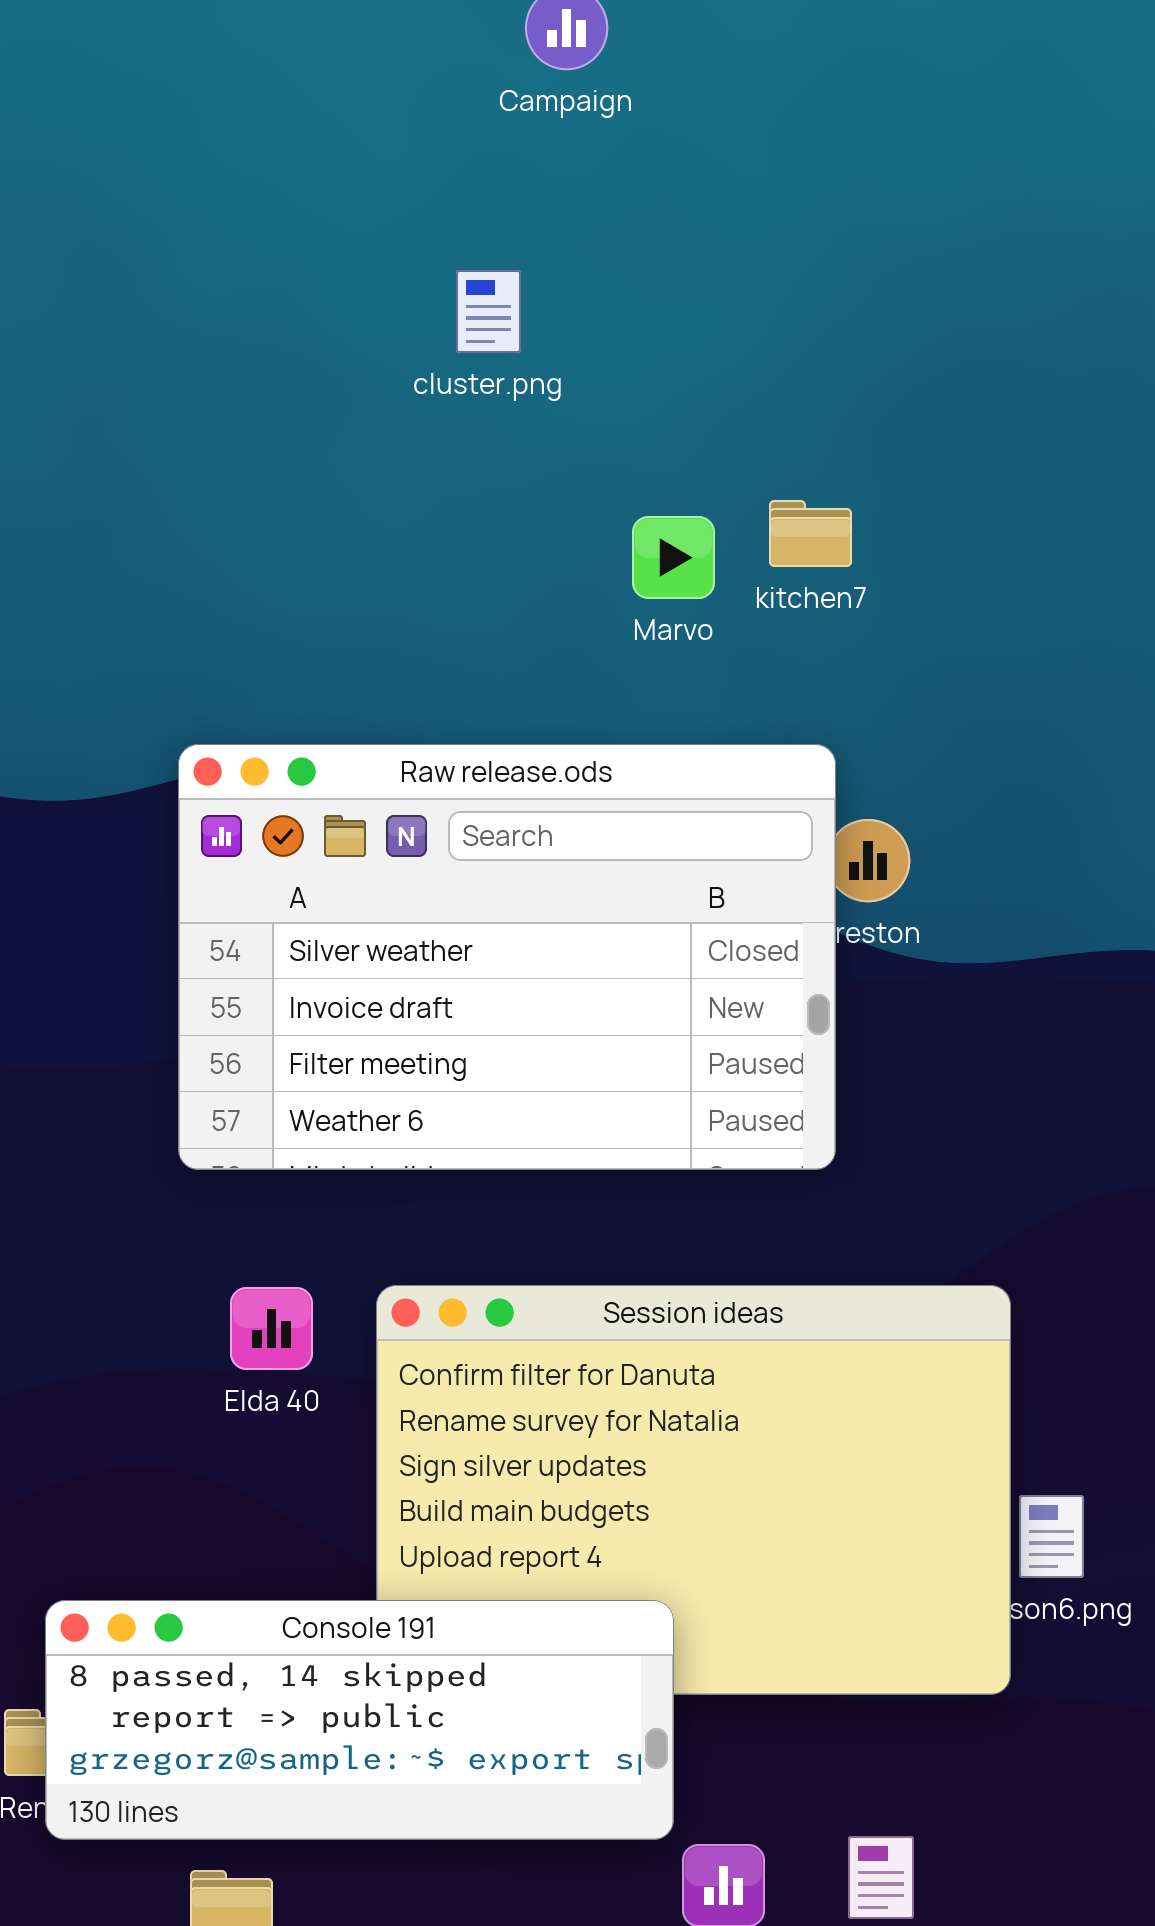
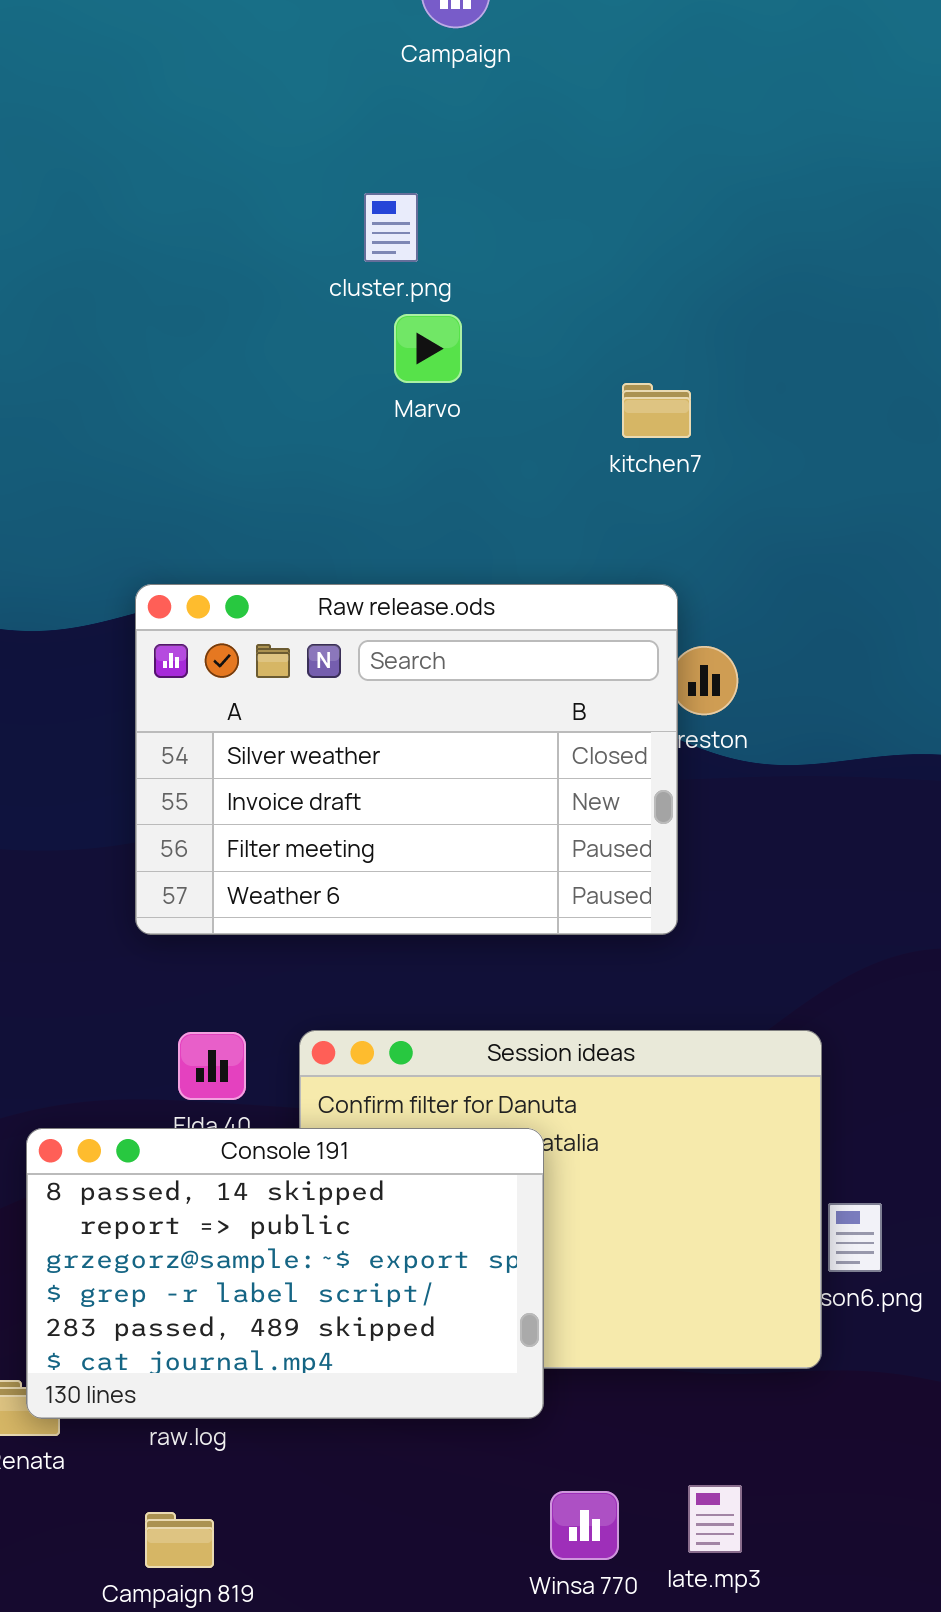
Marvo: [632,516,715,599] -> [394,314,462,383], moved
Console 191: [45,1600,674,1840] -> [26,1128,544,1419], moved, resized

